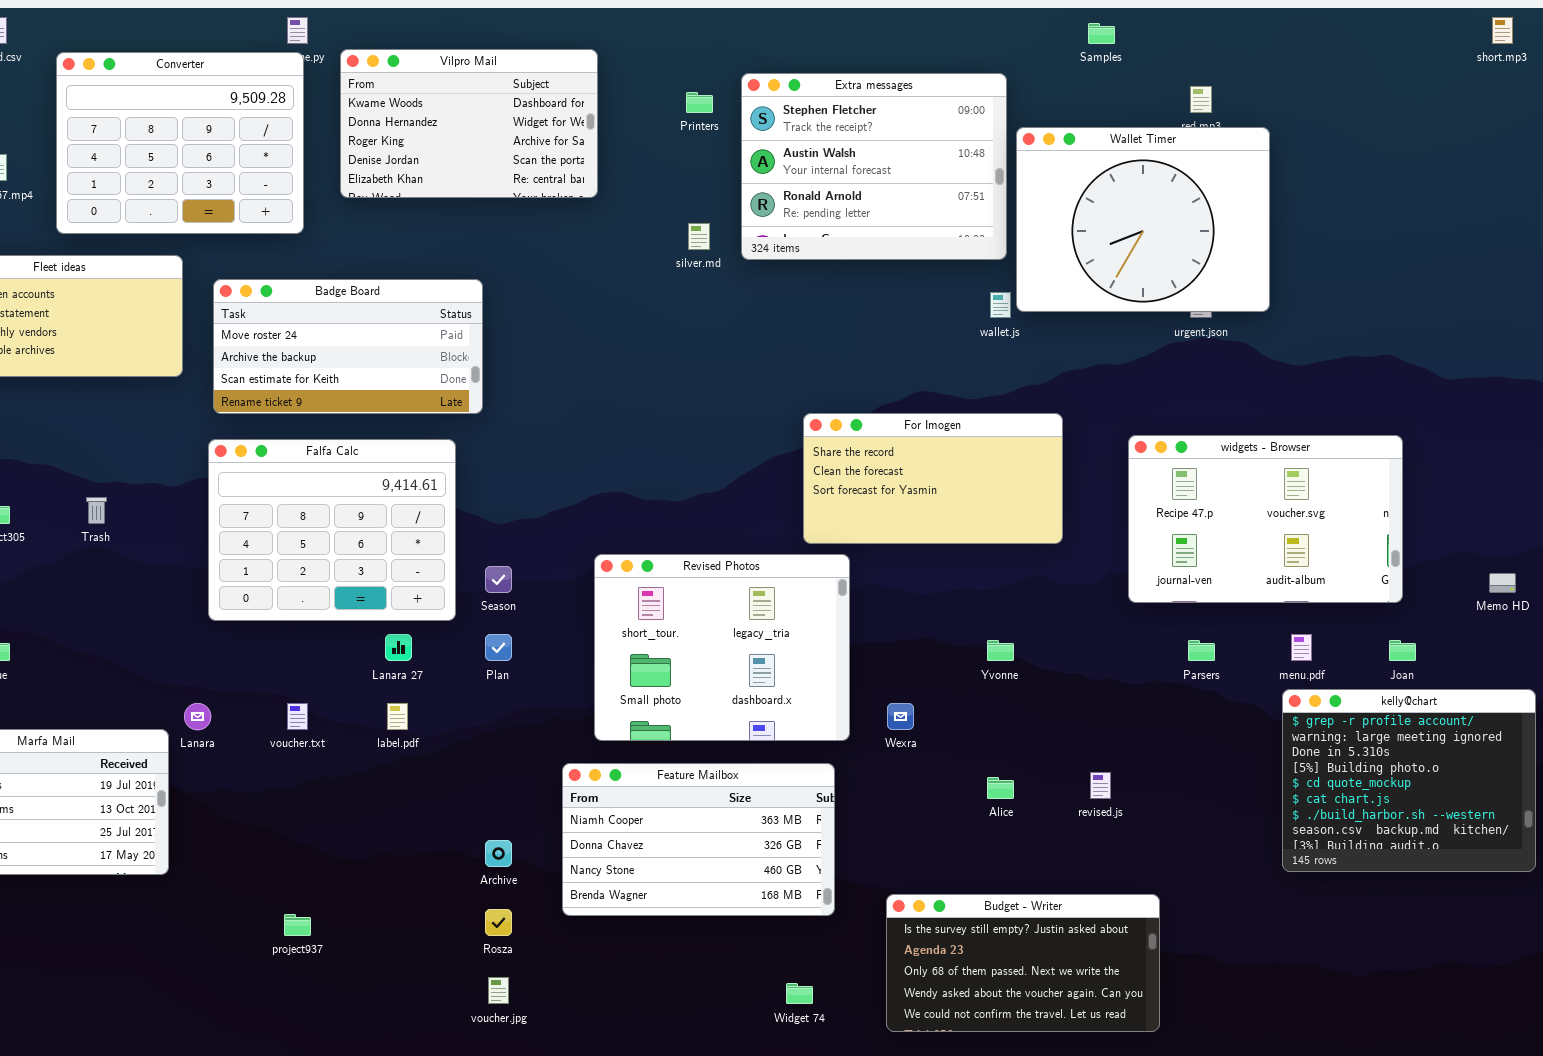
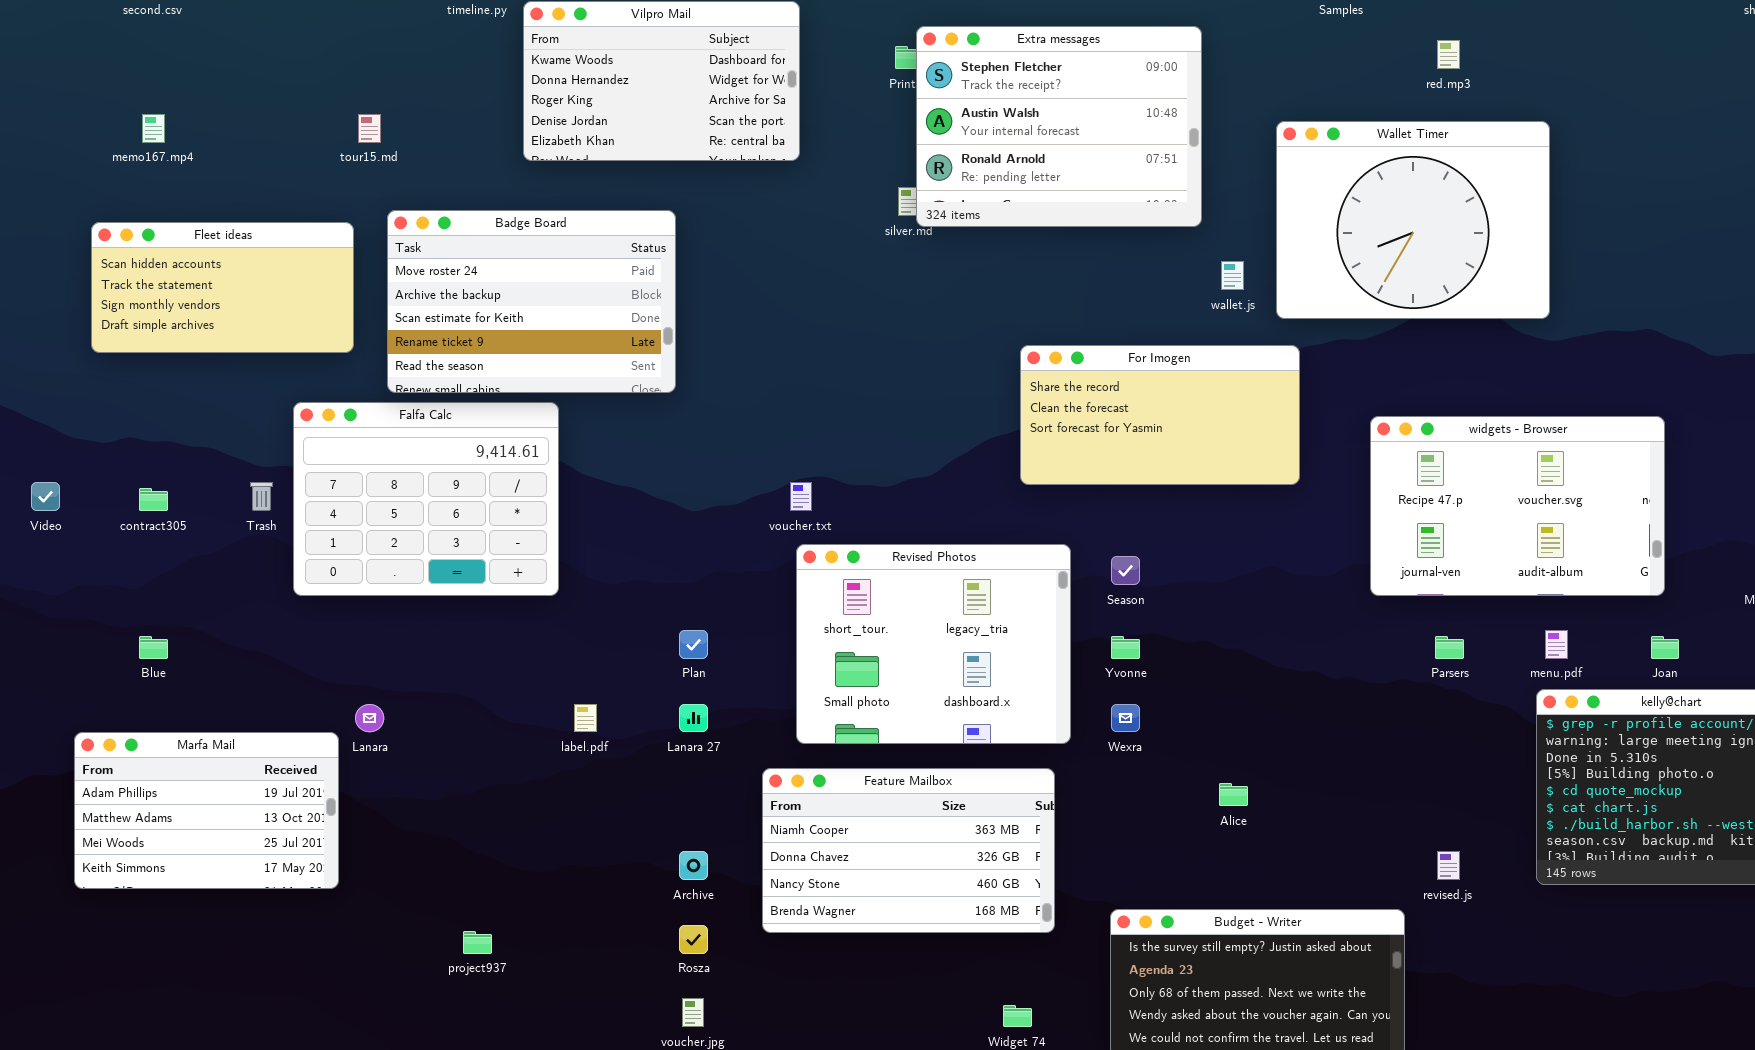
Converter: [56,52,304,234] -> none, closed
Extra messages: [741,73,1007,260] -> [916,26,1202,227], moved
Wallet Timer: [1016,127,1270,312] -> [1276,121,1550,319], moved
Badge Board: [213,279,483,414] -> [387,210,676,393], resized
For Imogen: [803,413,1063,544] -> [1020,345,1300,485], moved
Falfa Calc: [208,439,456,621] -> [293,402,559,596], moved
Season: [485,566,512,593] -> [1111,556,1140,585], moved
Lanara 27: [385,634,412,661] -> [679,704,708,732], moved
Yvonne: [987,640,1014,661] -> [1111,636,1140,659], moved
voucher.txt: [287,703,308,730] -> [790,482,812,511], moved
revised.js: [1090,772,1111,799] -> [1437,851,1460,880], moved

